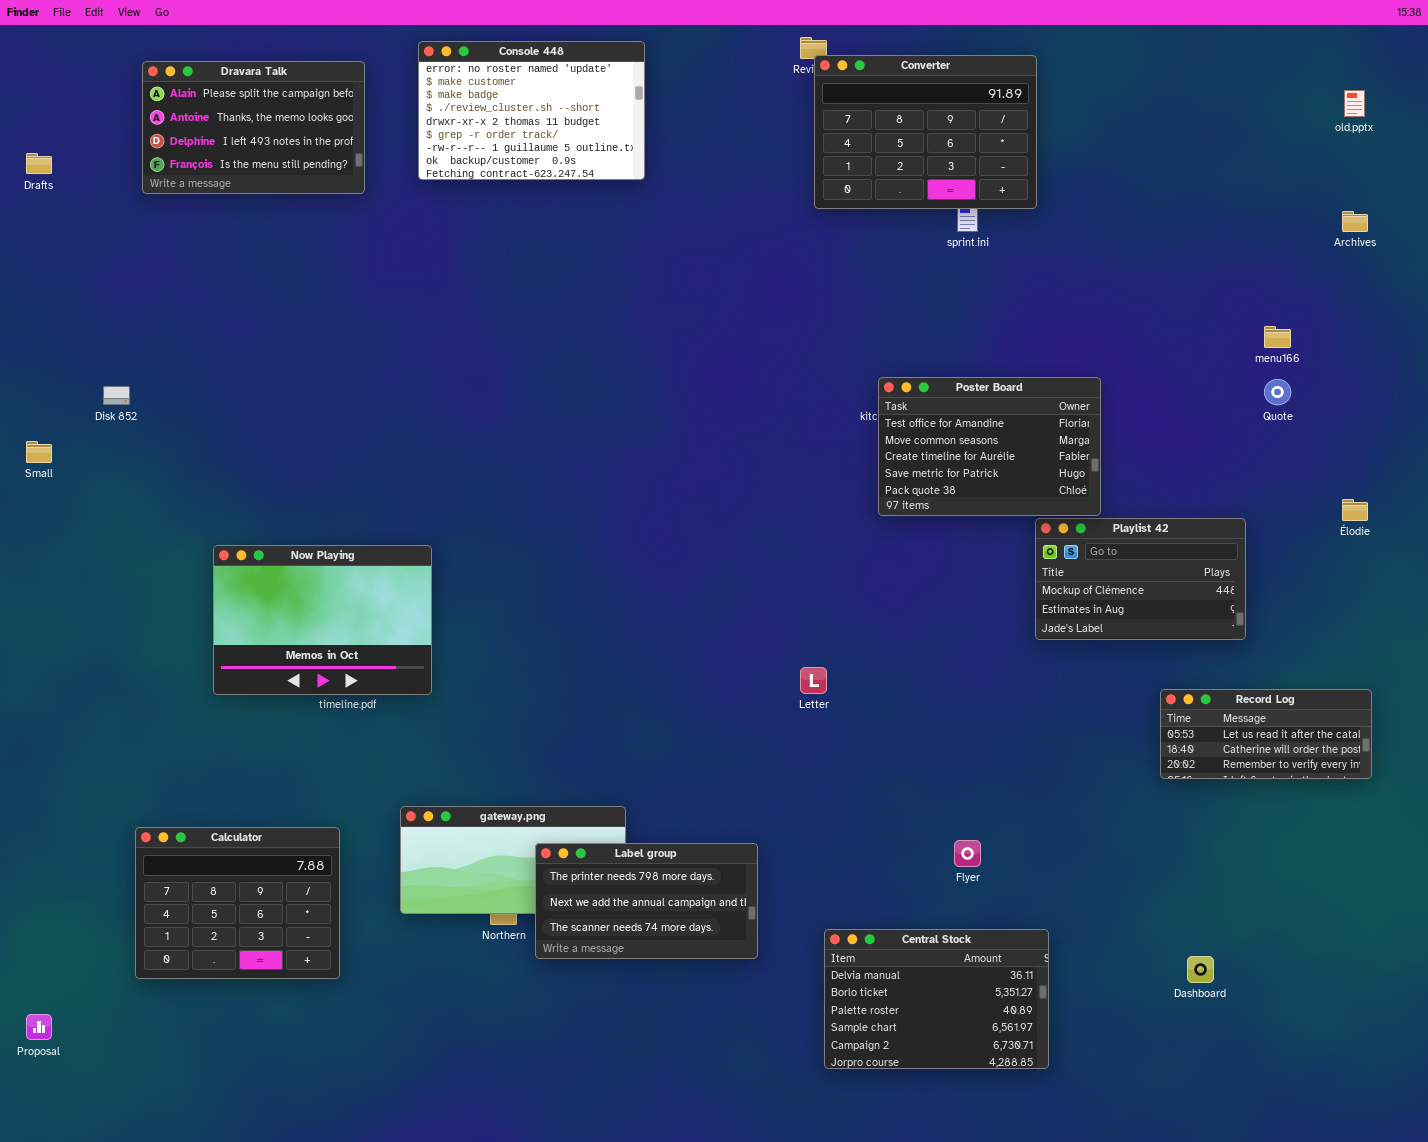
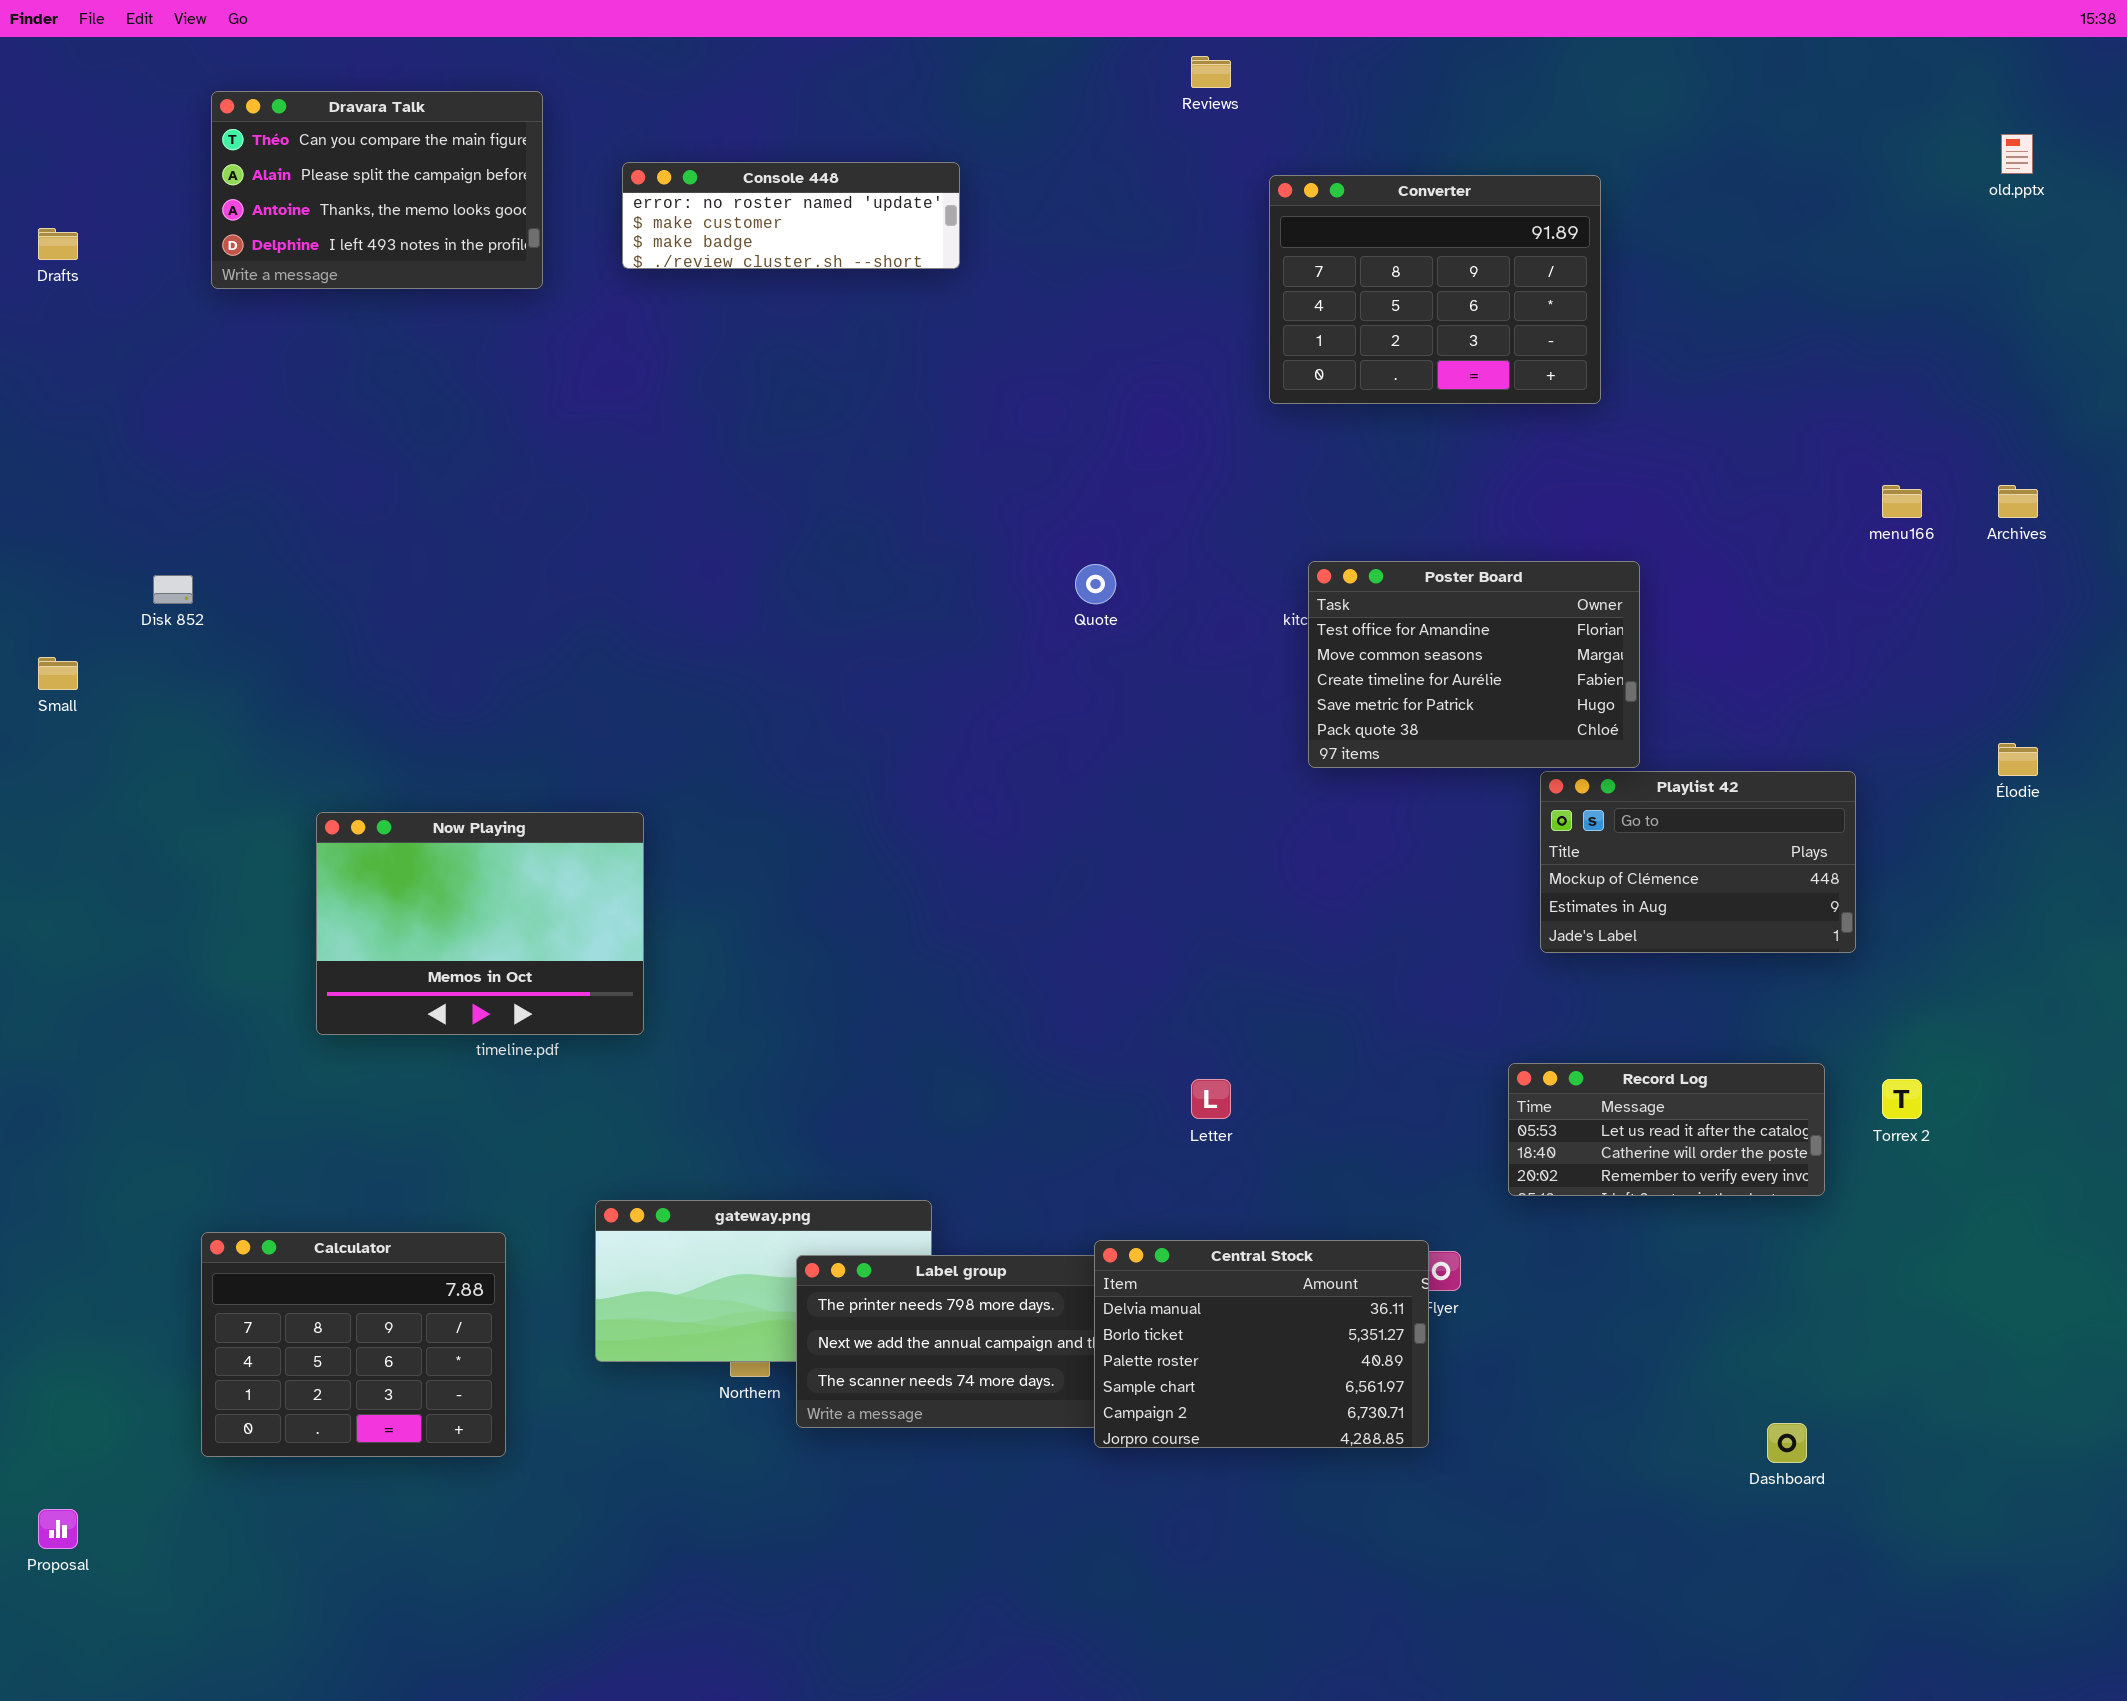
Console 448: [418,41,645,180] -> [622,162,960,269], resized
Converter: [814,55,1037,209] -> [1269,175,1601,404], moved
Dravara Talk: [142,61,365,194] -> [211,91,543,289], scrolled up 1 row
Archives: [1342,211,1368,232] -> [1998,485,2038,518], moved
Quote: [1264,379,1291,405] -> [1075,564,1116,604], moved
Letter: [800,667,827,694] -> [1191,1079,1231,1119], moved
Record Log: [1160,689,1372,779] -> [1508,1063,1825,1196], moved
Central Stock: [824,929,1049,1069] -> [1094,1240,1429,1448], moved

